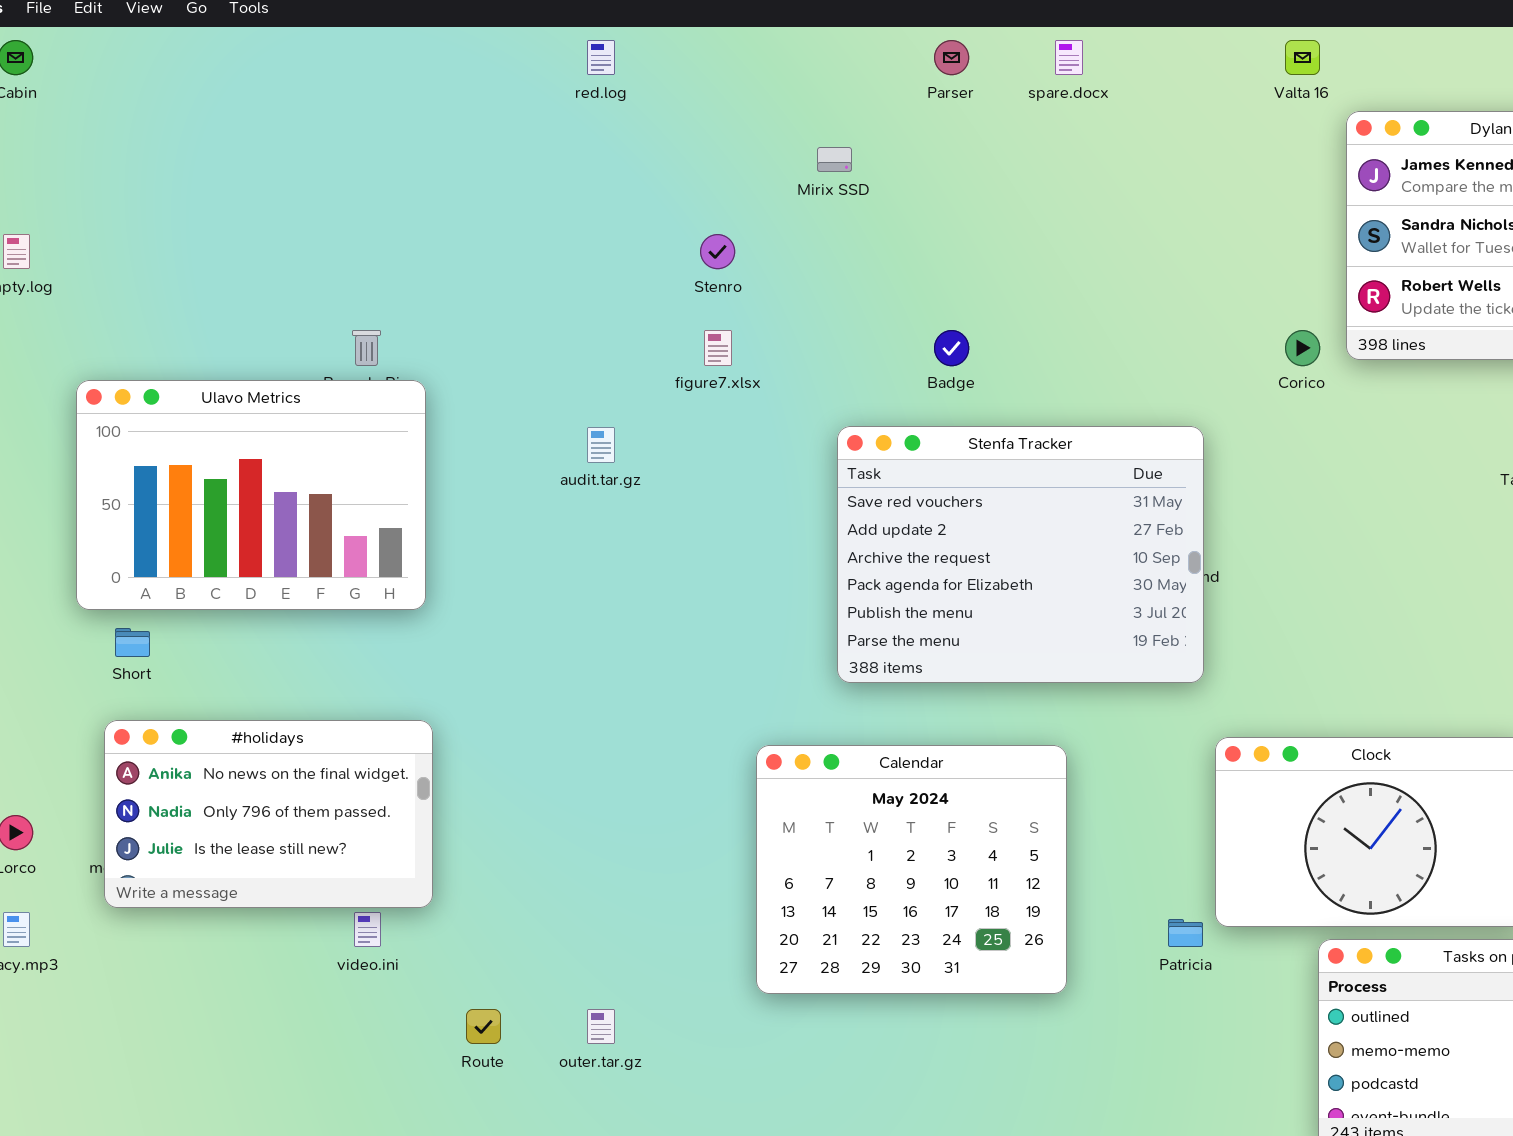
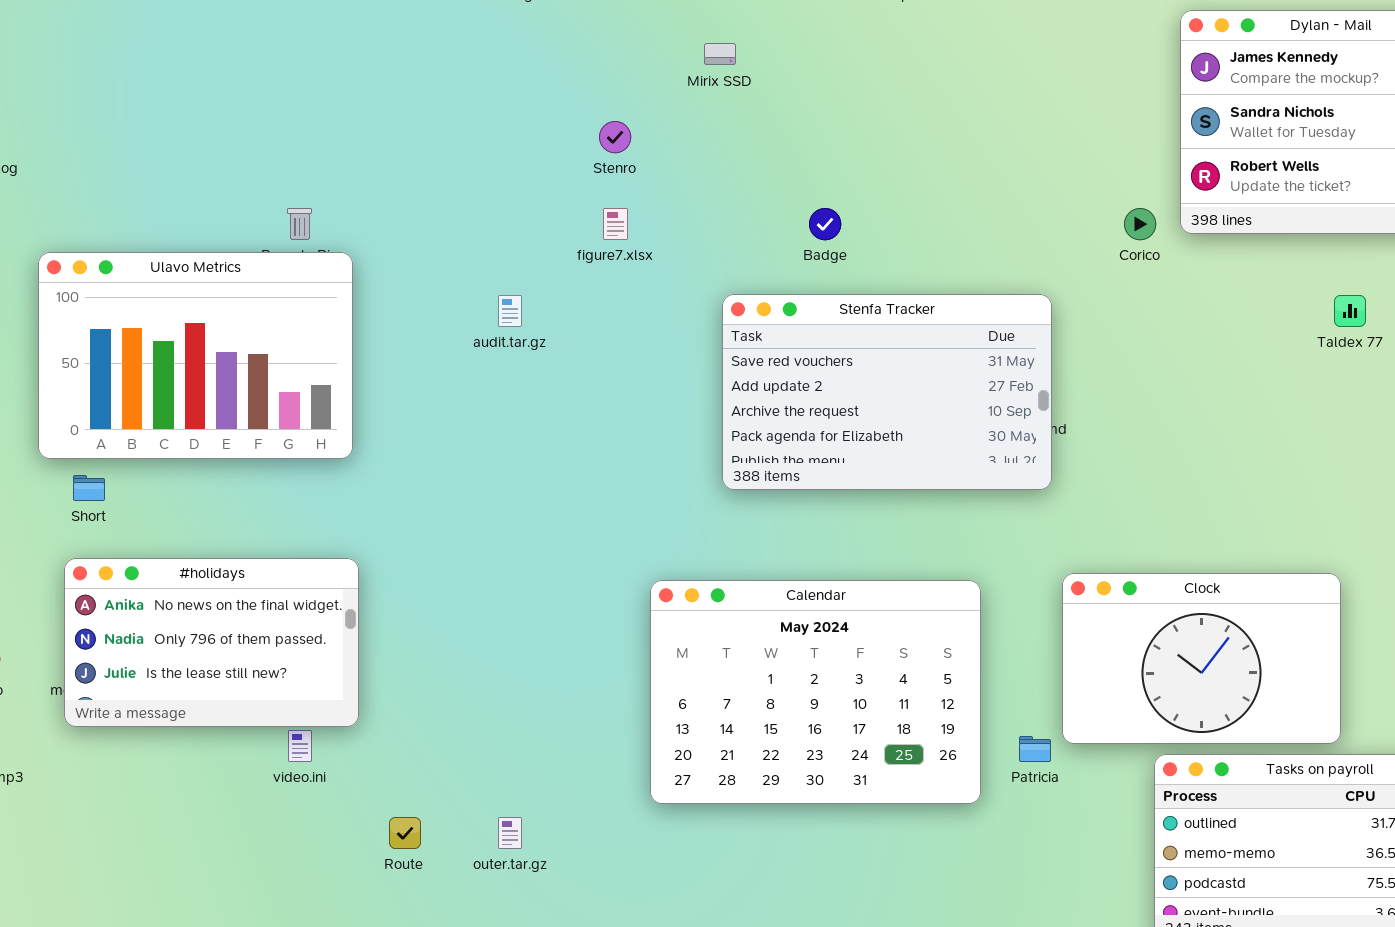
Stenfa Tracker: [837,426,1204,683] -> [722,294,1052,490], resized
Calendar: [756,745,1067,994] -> [650,580,981,804], resized

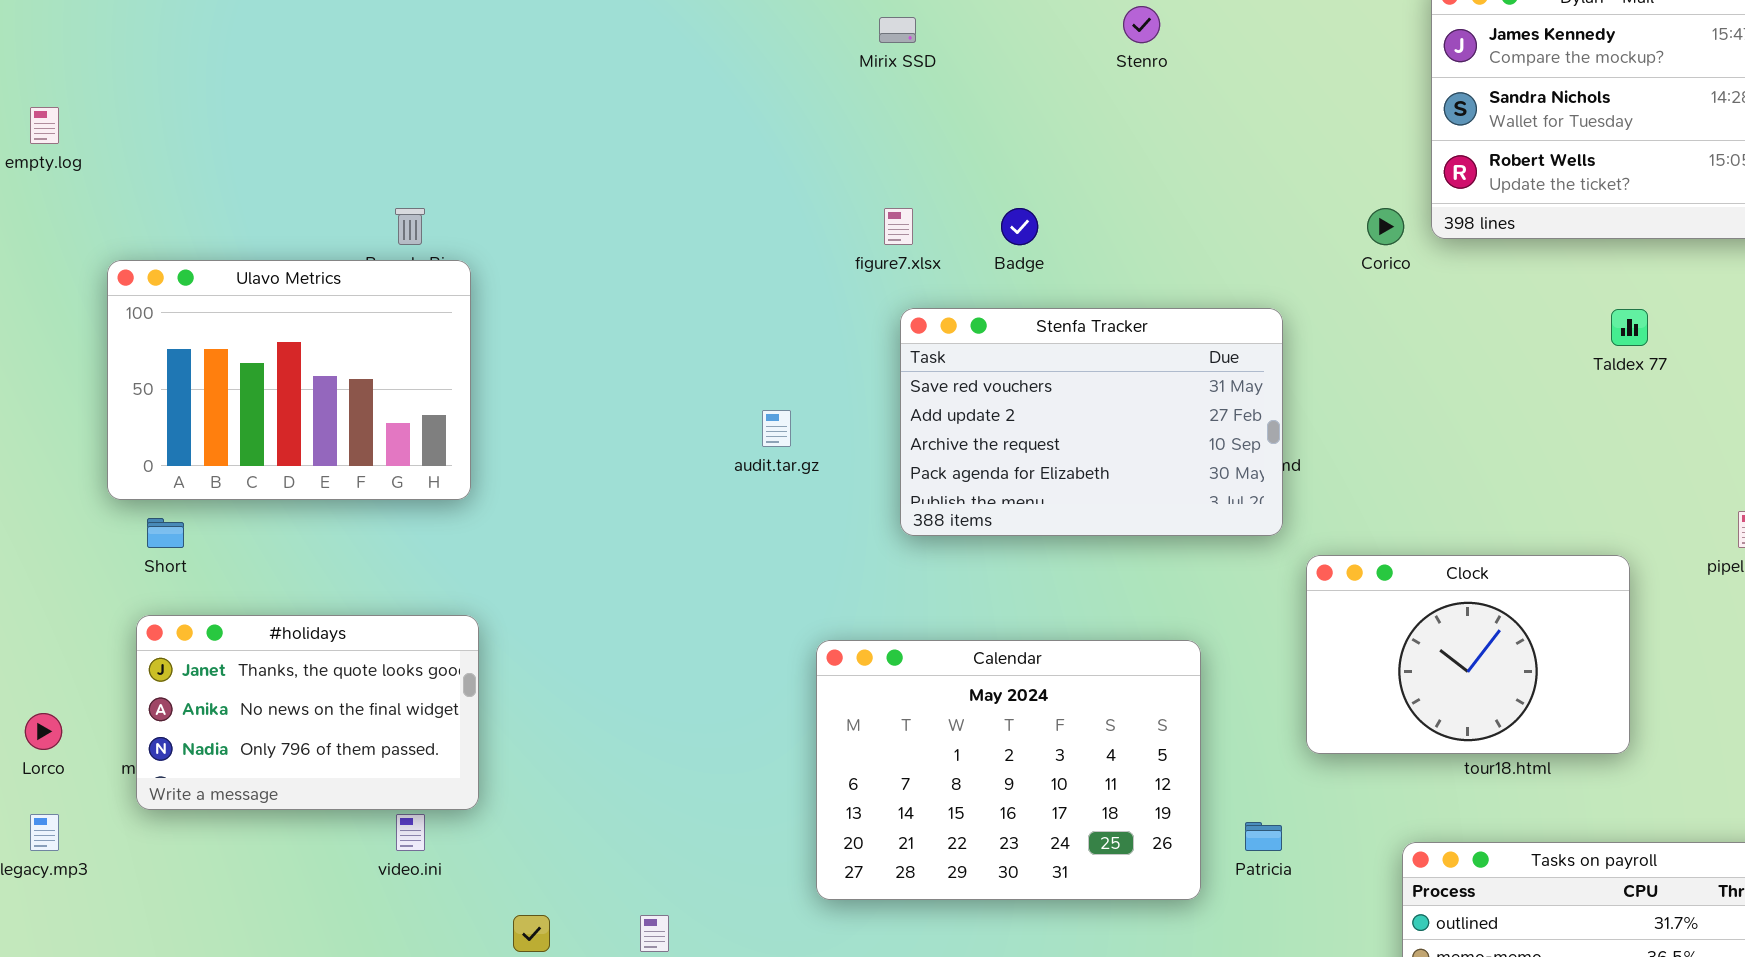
Stenro: [599,121,631,153] -> [1123,6,1160,43], moved
figure7.xlsx: [603,208,628,240] -> [884,208,913,245], moved
audit.tar.gz: [498,295,522,327] -> [762,410,791,447], moved
#holidays: [64,558,359,727] -> [136,615,479,810], scrolled up 1 row
Clock: [1062,573,1341,744] -> [1306,555,1630,754], moved

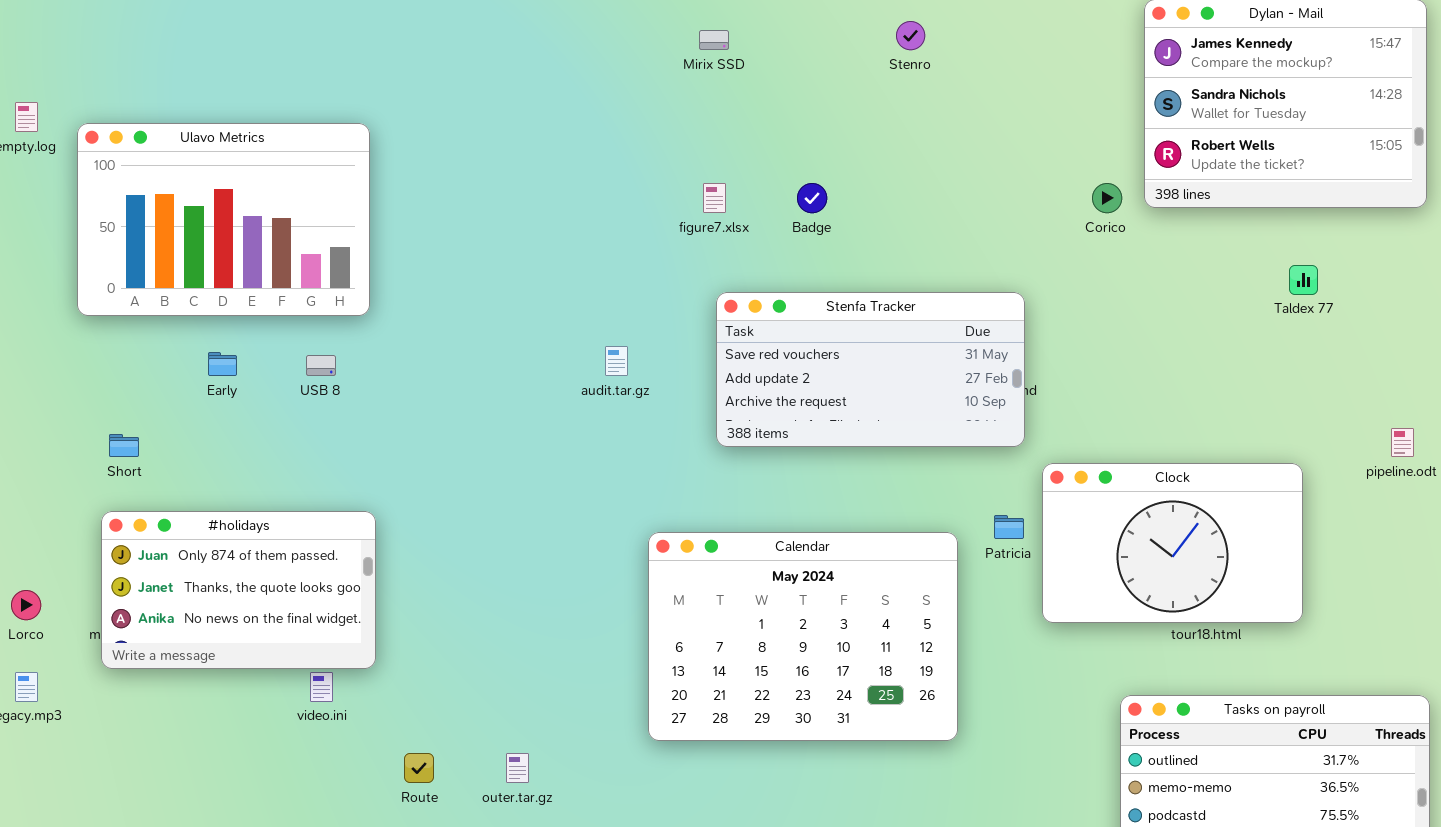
Ulavo Metrics: [107,260,471,500] -> [77,123,370,316], moved
Stenfa Tracker: [900,308,1283,536] -> [716,292,1025,447], resized
#holidays: [136,615,479,810] -> [101,511,376,669], scrolled up 1 row
Patricia: [1245,822,1282,851] -> [994,515,1024,539], moved

